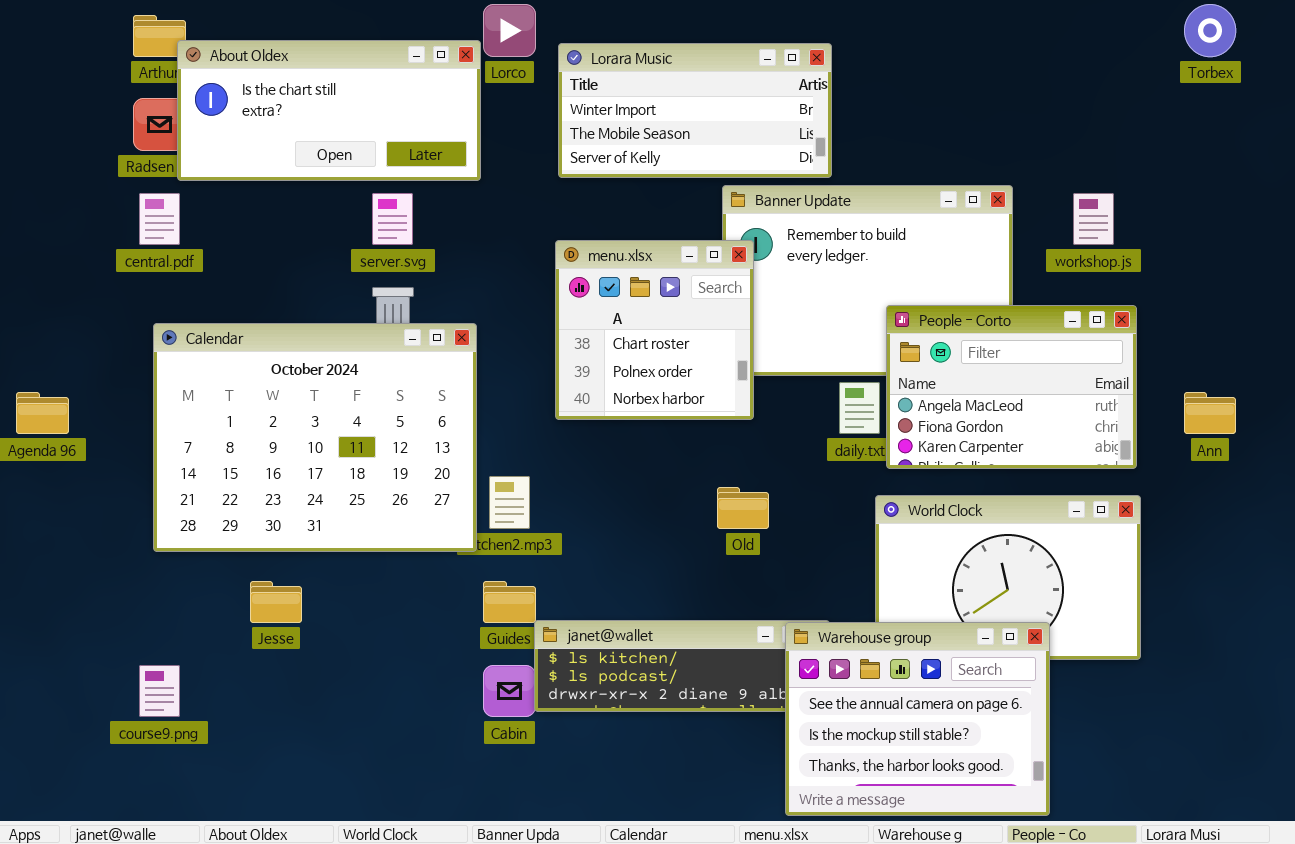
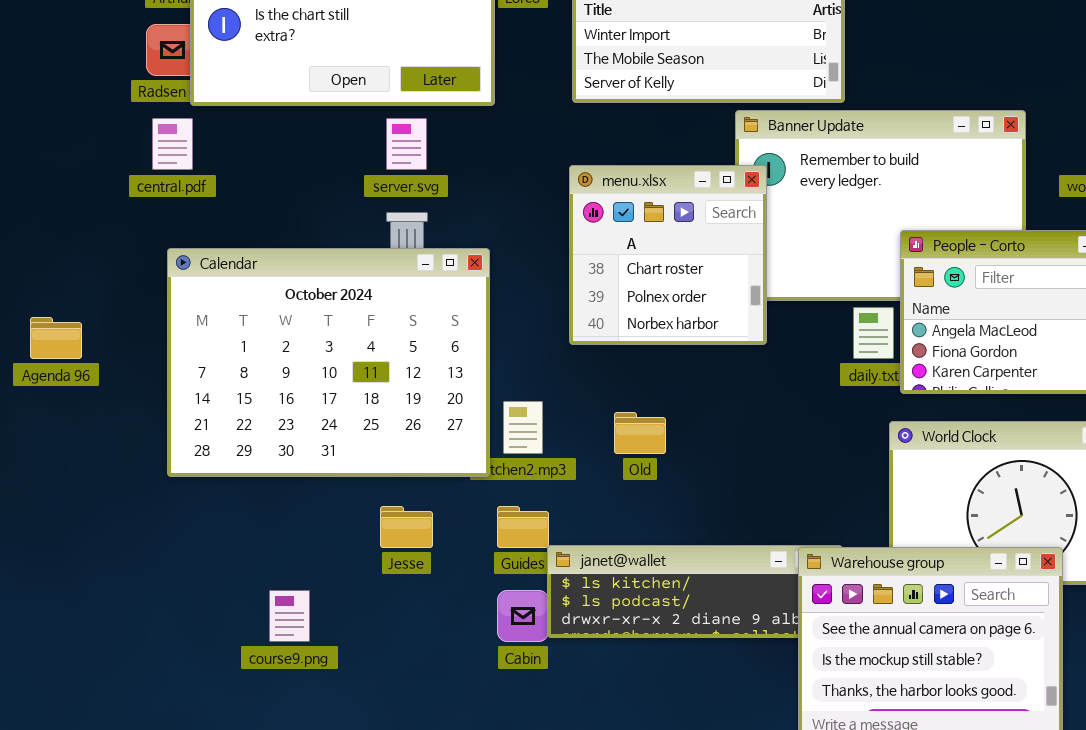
Old: [717,487,769,529] -> [614,412,666,454], moved
Jesse: [250,581,302,623] -> [380,506,433,548], moved
course9.png: [139,665,180,717] -> [269,590,310,642], moved

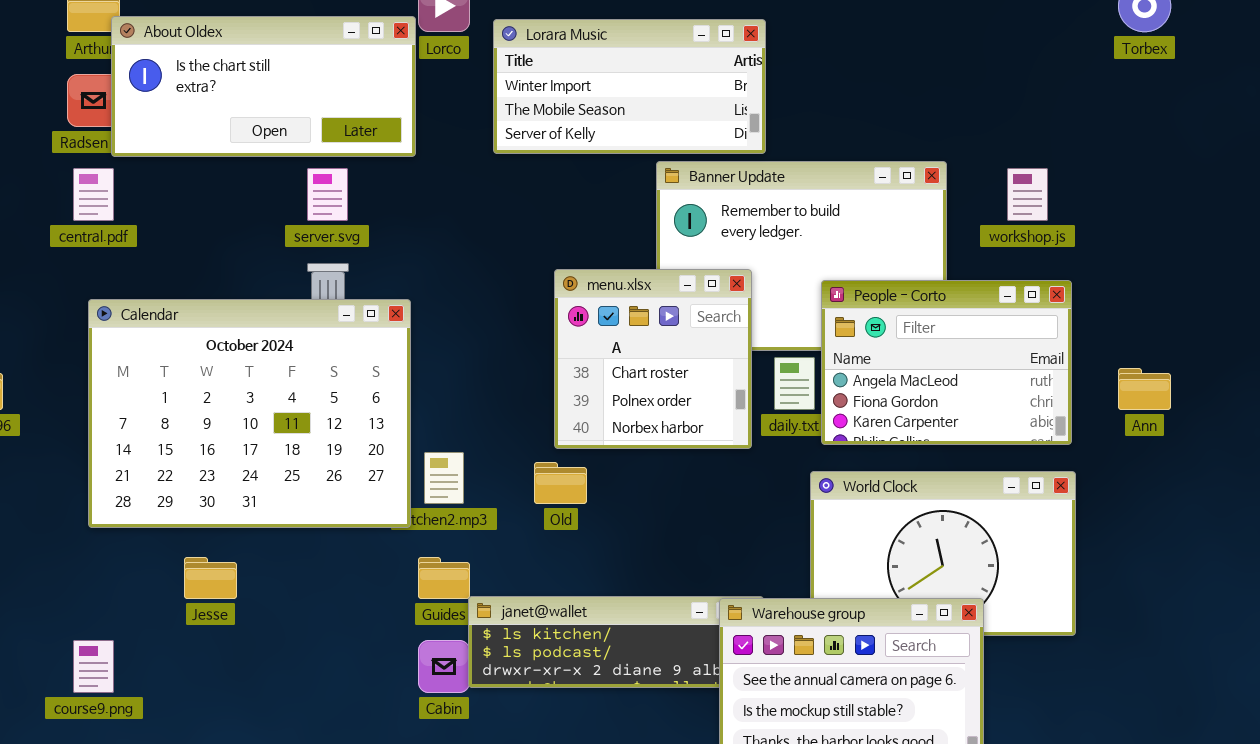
menu.xlsx: [569,165,767,345] -> [554,269,752,449], moved
Jesse: [380,506,433,548] -> [184,557,237,599], moved
course9.png: [269,590,310,642] -> [73,640,114,693], moved

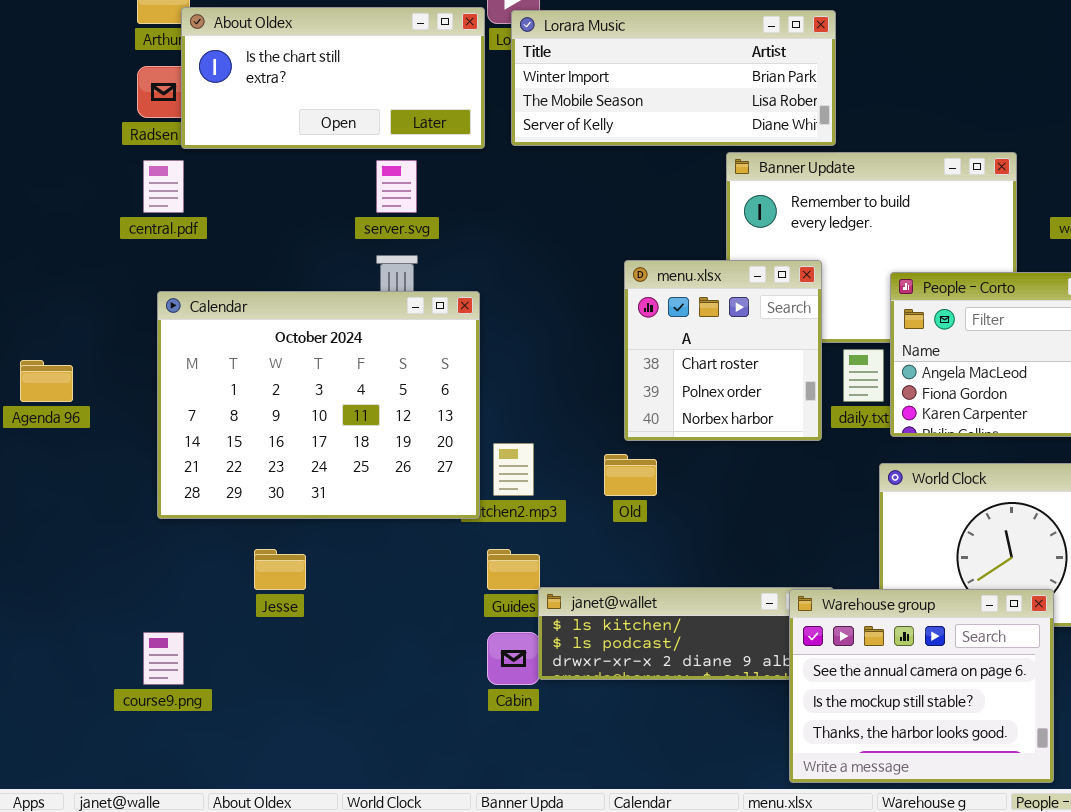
Lorara Music: [493,19,766,154] -> [511,10,836,146], resized

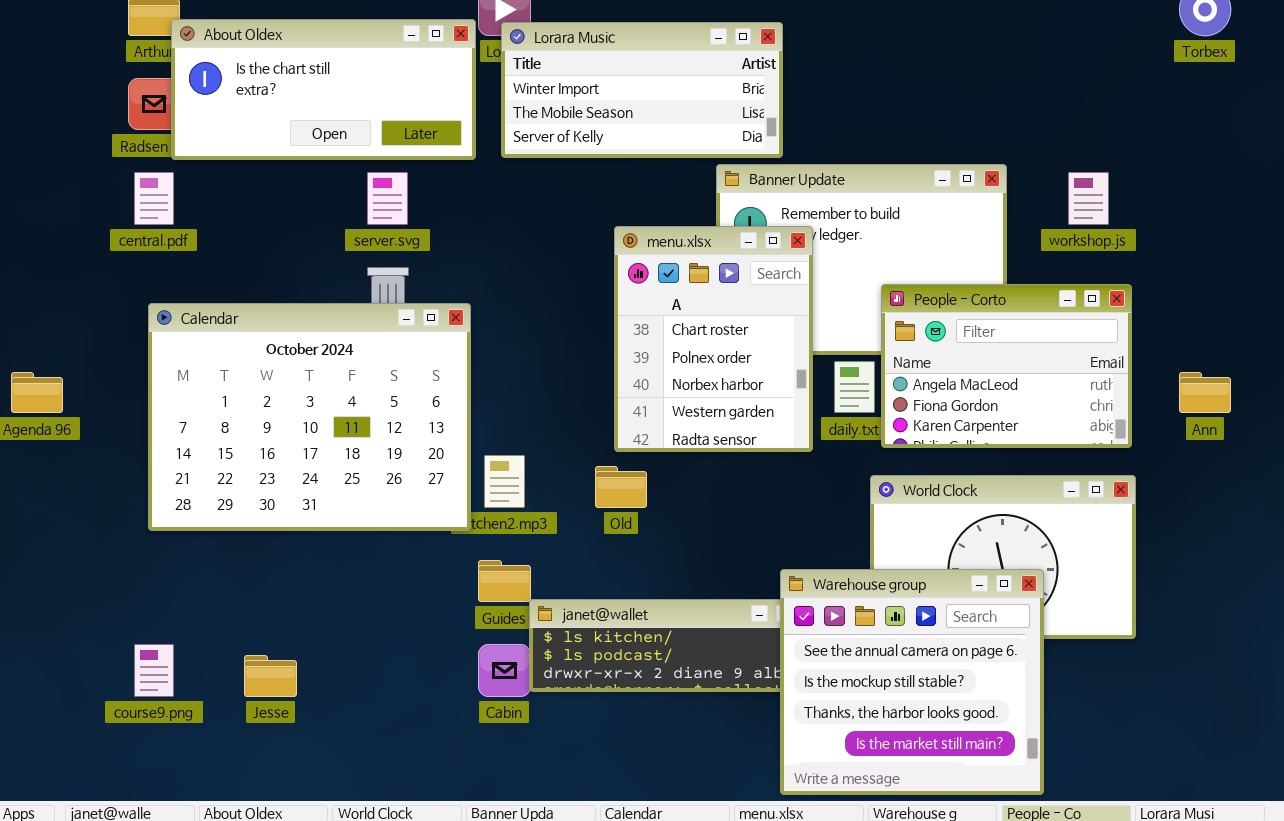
Lorara Music: [511,10,836,146] -> [501,22,783,158], resized
menu.xlsx: [624,260,822,441] -> [614,226,813,452], resized
Jesse: [254,549,306,590] -> [244,655,297,697], moved
Warehouse group: [789,589,1054,783] -> [780,569,1044,795], resized

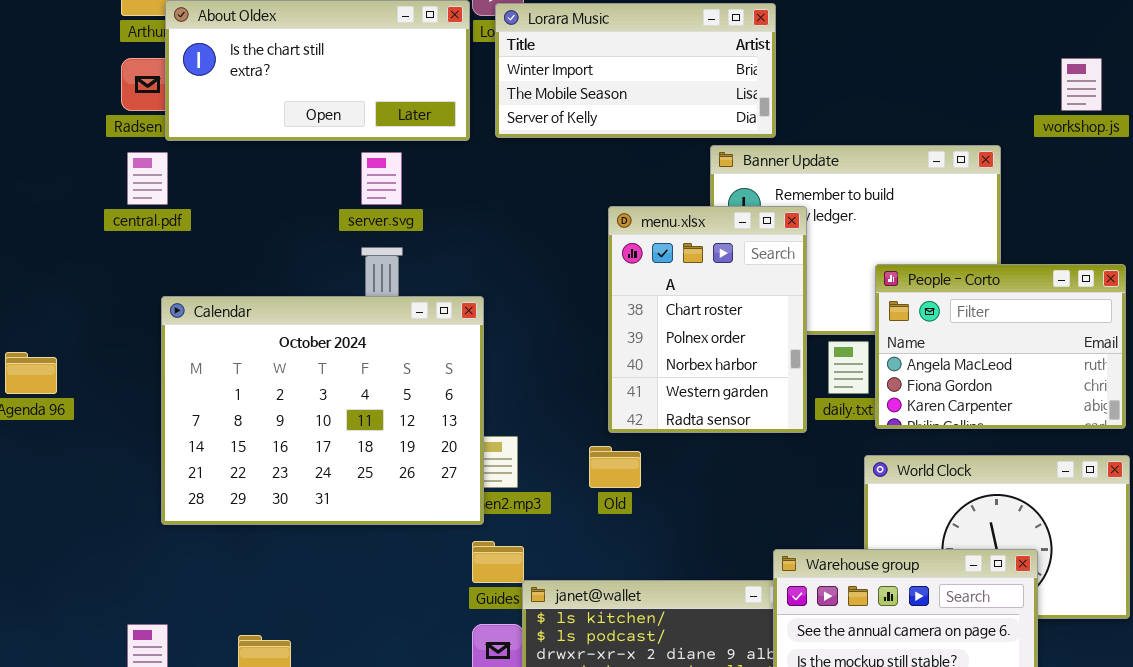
workshop.js: [1068,172,1109,225] -> [1061,58,1102,111], moved
Calendar: [148,303,471,531] -> [161,296,484,525], moved

